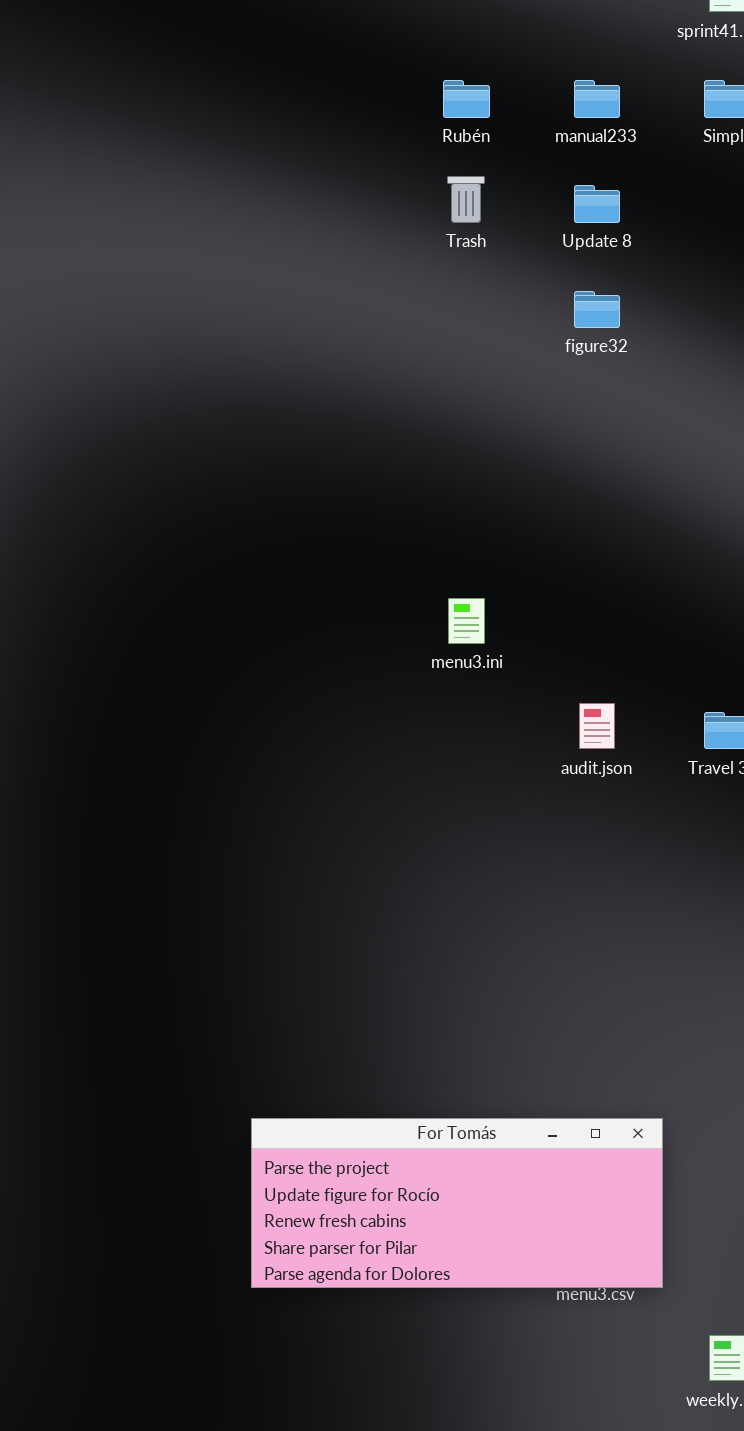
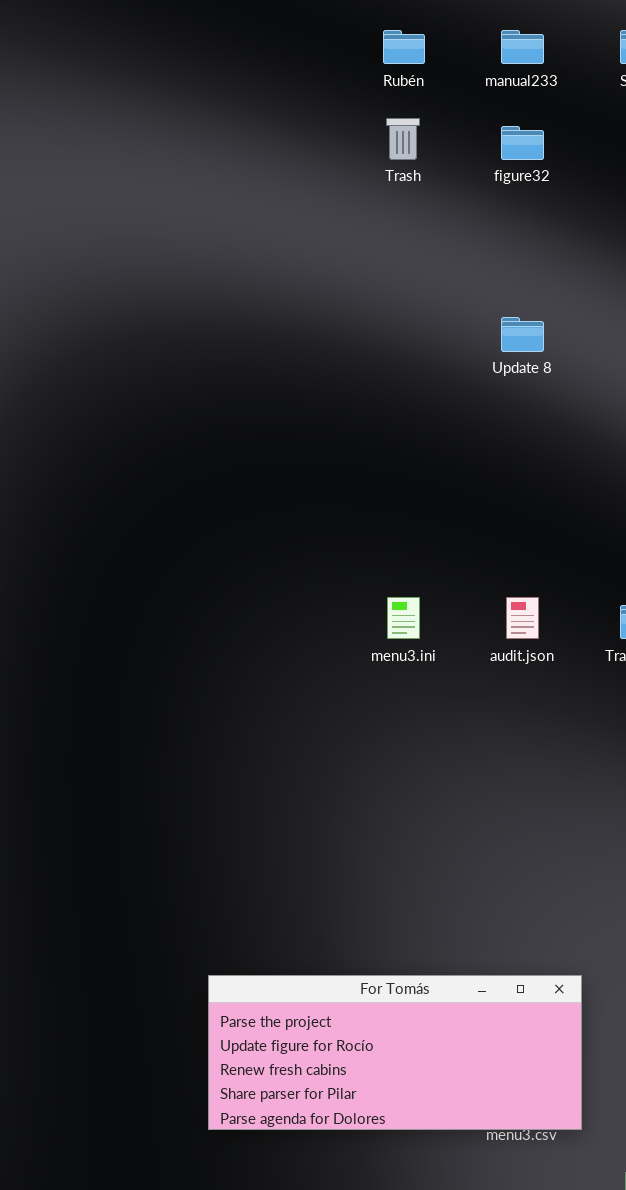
Update 8: [574,185,620,223] -> [501,317,544,352], moved
figure32: [574,291,620,328] -> [501,126,544,160], moved
menu3.ini: [448,598,485,644] -> [387,597,420,639], moved

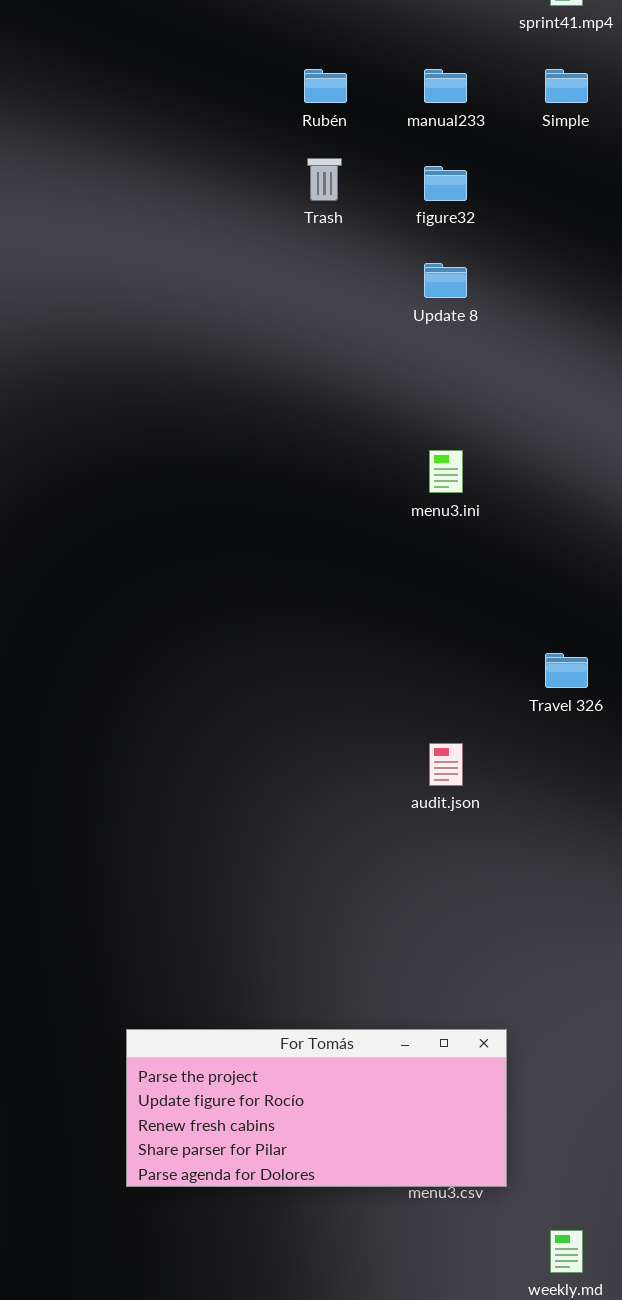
Update 8: [501,317,544,352] -> [424,263,467,298], moved
menu3.ini: [387,597,420,639] -> [429,450,463,493], moved
audit.json: [506,597,539,639] -> [429,743,463,786], moved

